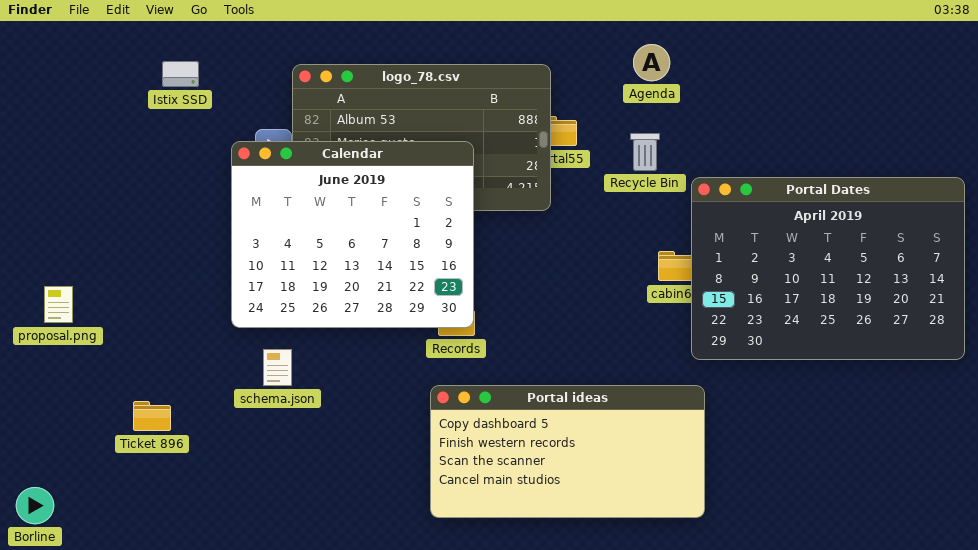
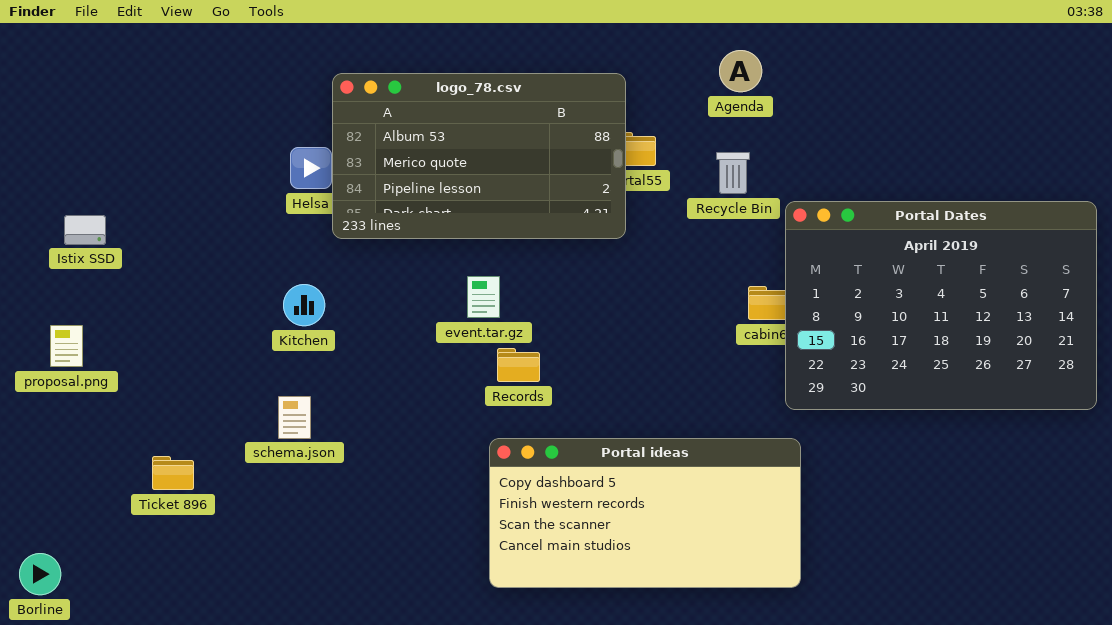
Istix SSD: [162,61,199,87] -> [64,215,106,245], moved
Calendar: [231,141,474,328] -> none, closed
schema.json: [263,349,292,386] -> [278,396,311,439], moved

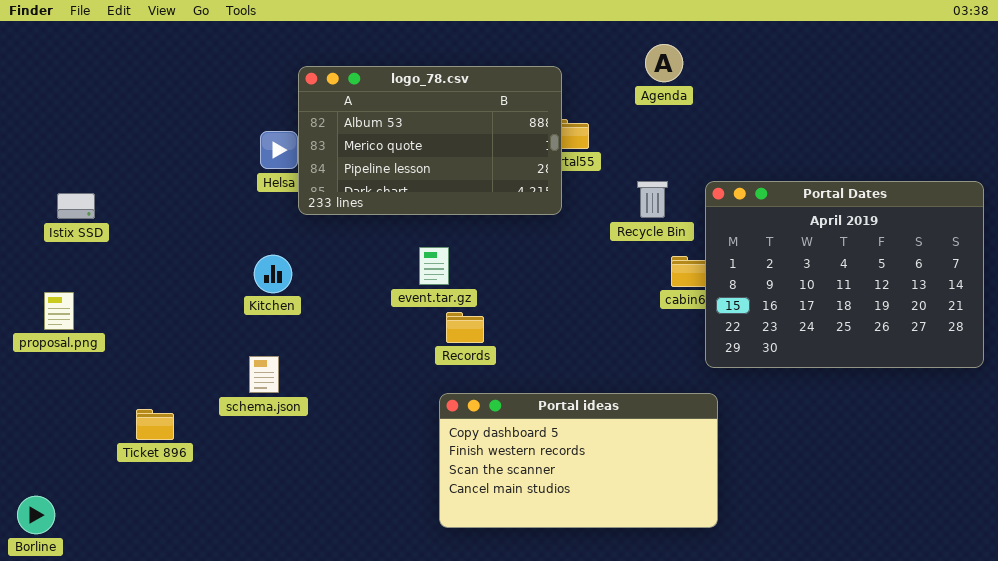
Recycle Bin: [716,152,750,194] -> [637,181,668,218], moved

